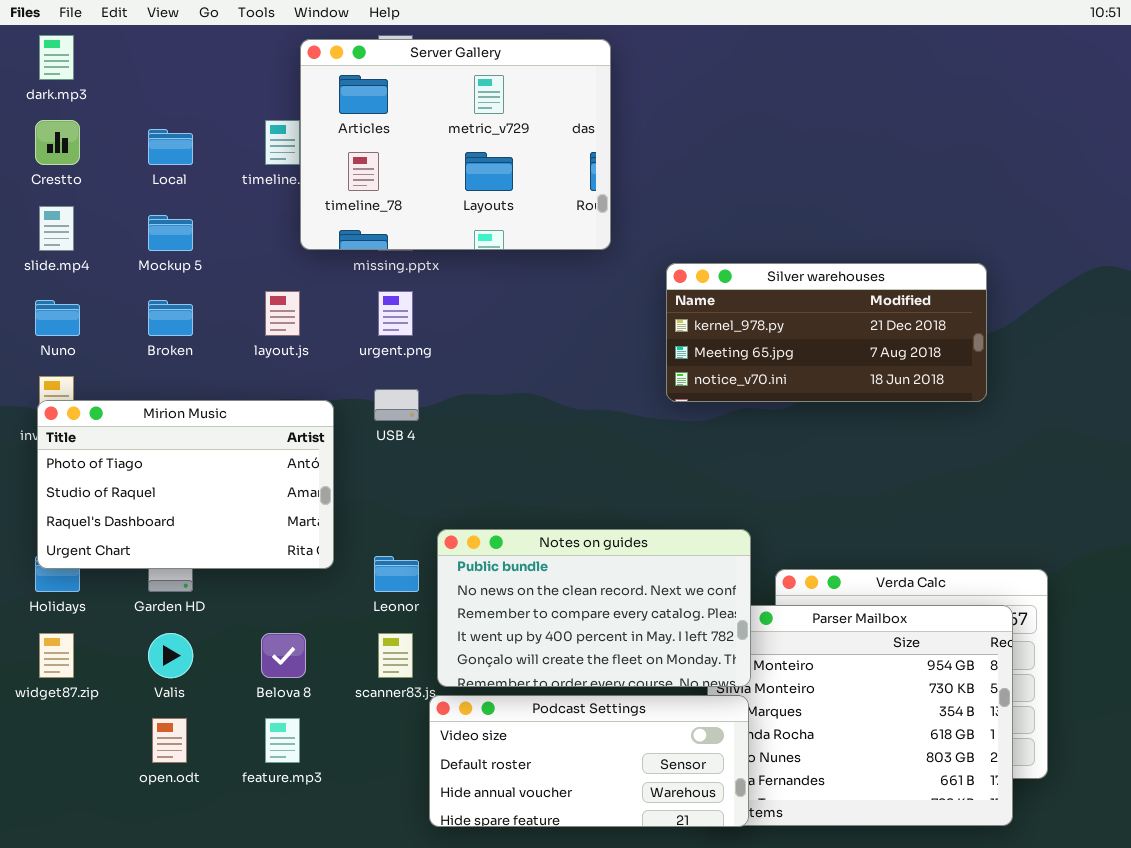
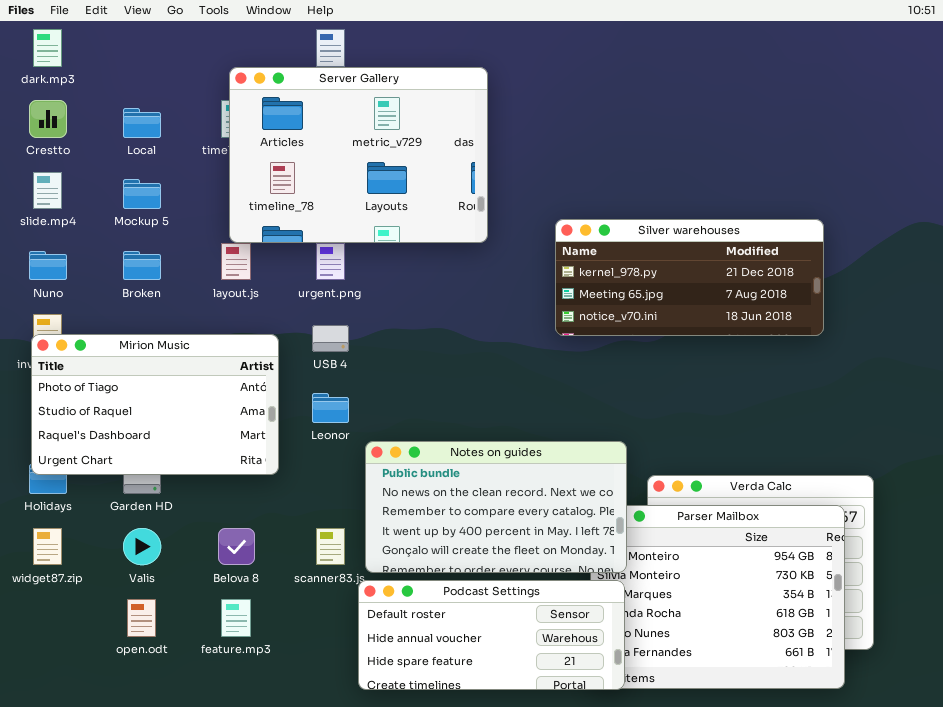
Server Gallery: [300,39,611,250] -> [229,67,488,243], moved
Leonor: [374,556,419,592] -> [312,393,349,423], moved
Podcast Settings: [429,695,749,827] -> [358,580,625,690], scrolled down 1 row

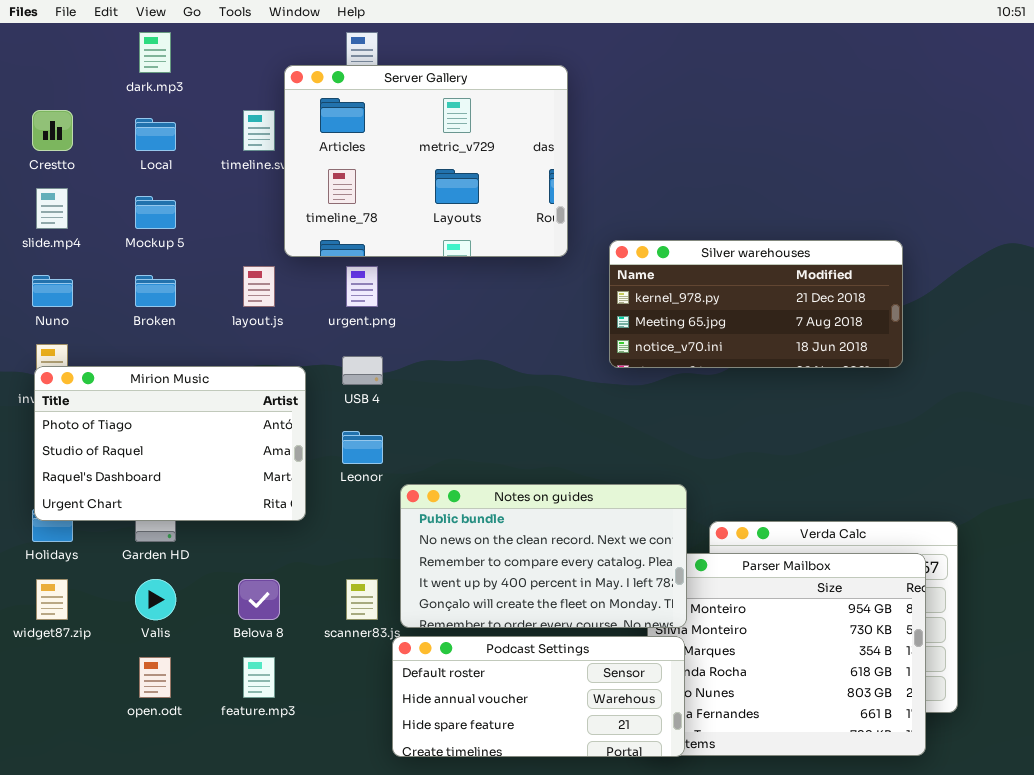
dark.mp3: [33,29,62,67] -> [139,32,171,73], moved
Server Gallery: [229,67,488,243] -> [284,65,568,257], moved

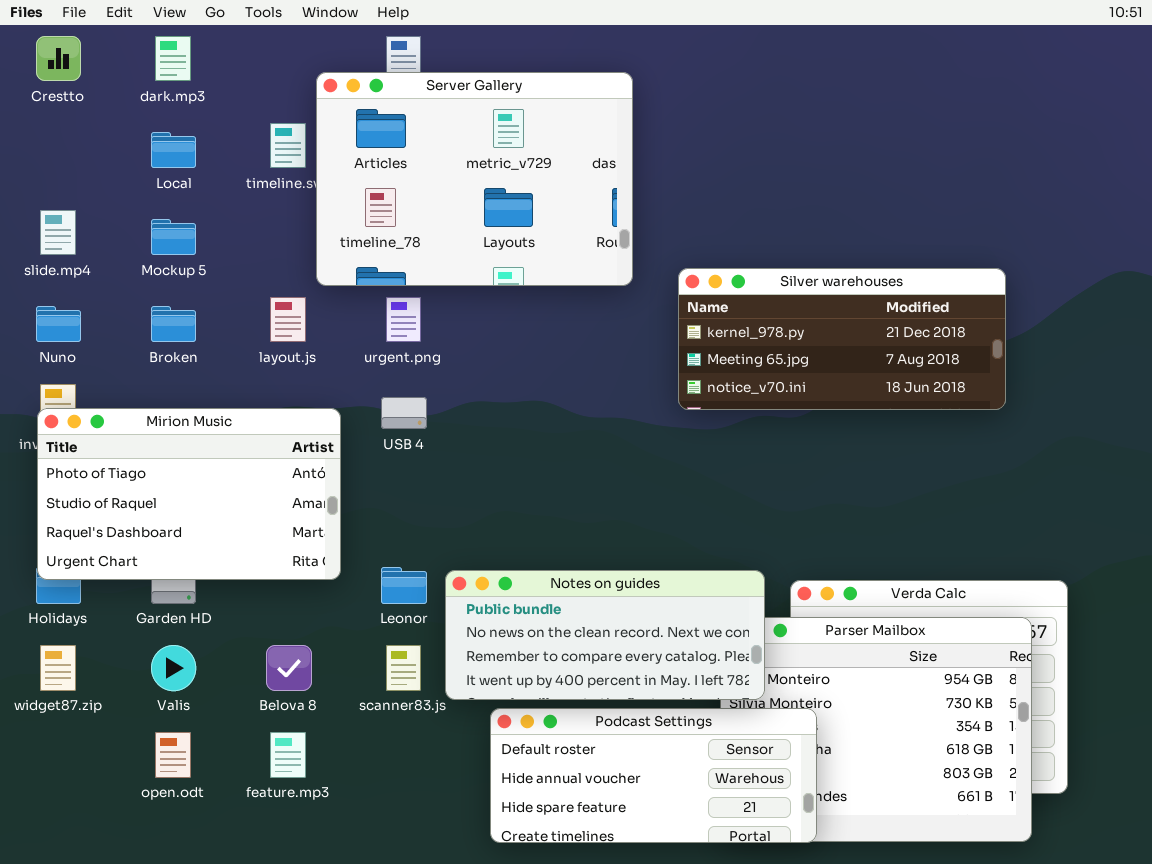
Crestto: [32,110,73,151] -> [36,36,81,81], moved
Leonor: [342,431,383,464] -> [381,567,427,604], moved
Notes on guides: [400,484,687,628] -> [445,570,765,700], resized
Podcast Settings: [392,636,685,757] -> [490,708,817,843], moved

